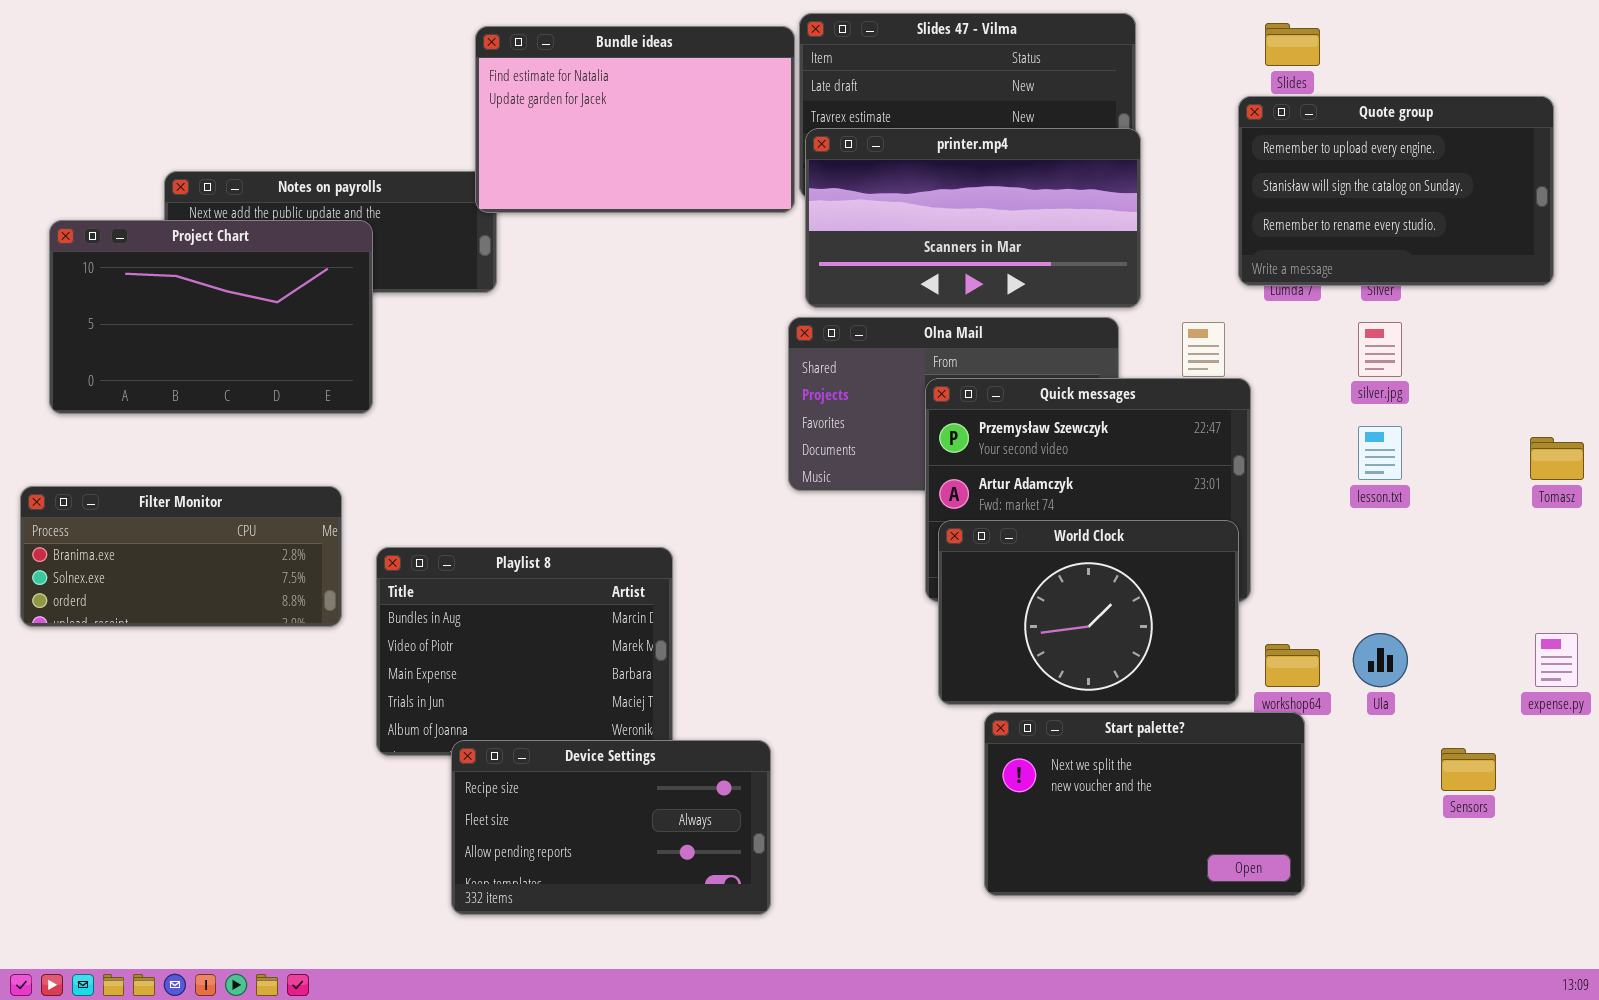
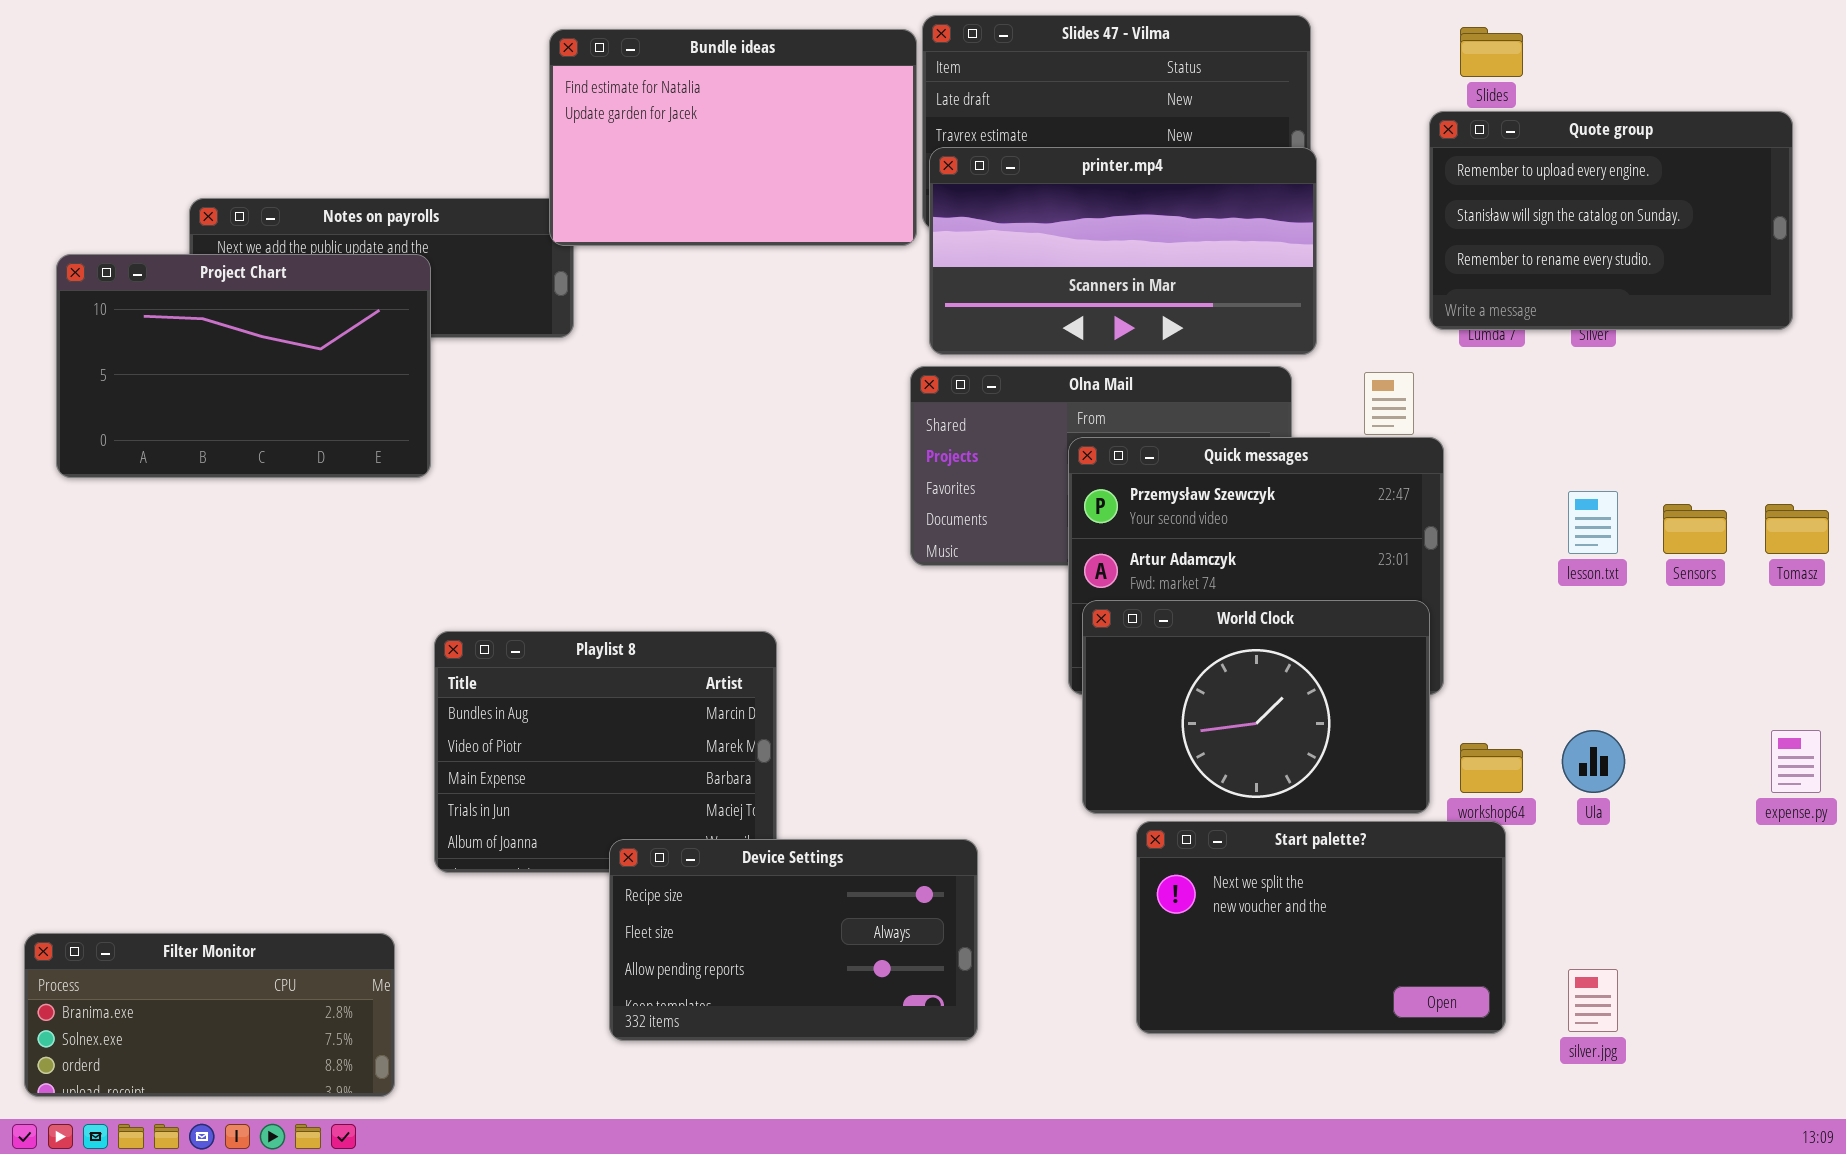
silver.jpg: [1358,322,1402,377] -> [1568,969,1618,1032], moved
Filter Monitor: [20,486,342,627] -> [24,933,395,1097], moved
Device Settings: [451,740,771,915] -> [609,839,978,1041], moved
Sensors: [1441,748,1496,791] -> [1663,504,1727,554], moved

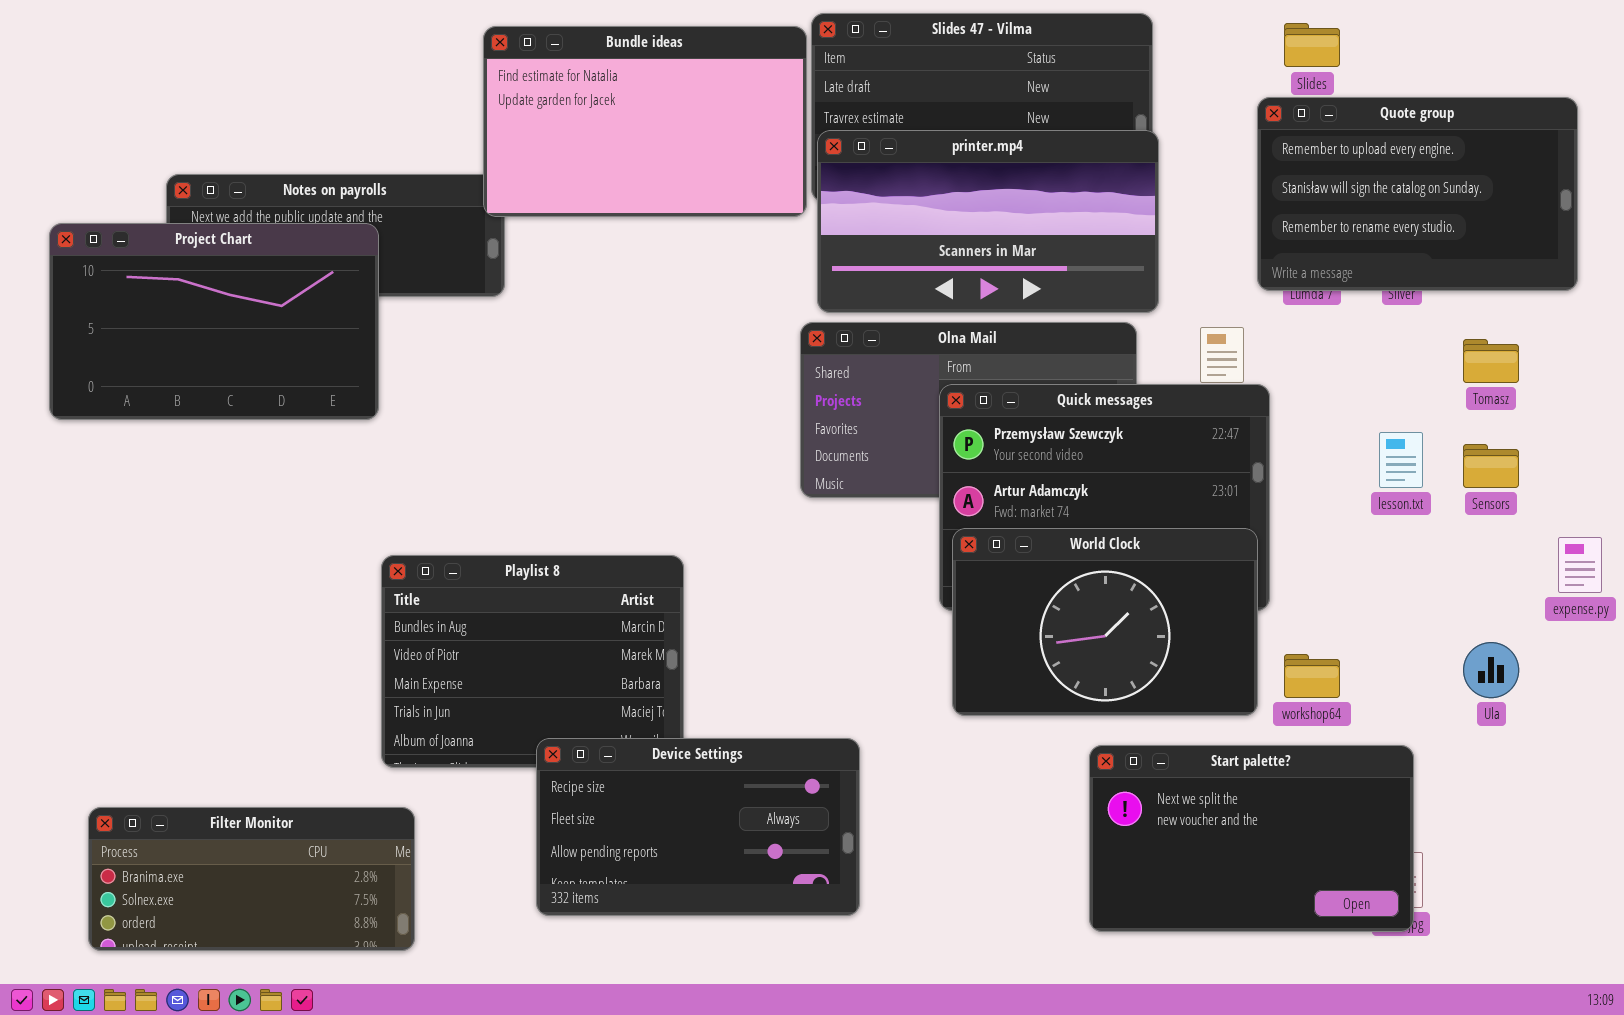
Tomasz: [1765,504,1829,554] -> [1463,339,1519,383], moved
Ula: [1562,730,1625,793] -> [1463,642,1519,698], moved
expense.py: [1771,730,1821,793] -> [1558,537,1602,593], moved
Start palette?: [1136,821,1506,1034] -> [1089,745,1414,932], moved
Filter Monitor: [24,933,395,1097] -> [88,807,415,951], moved

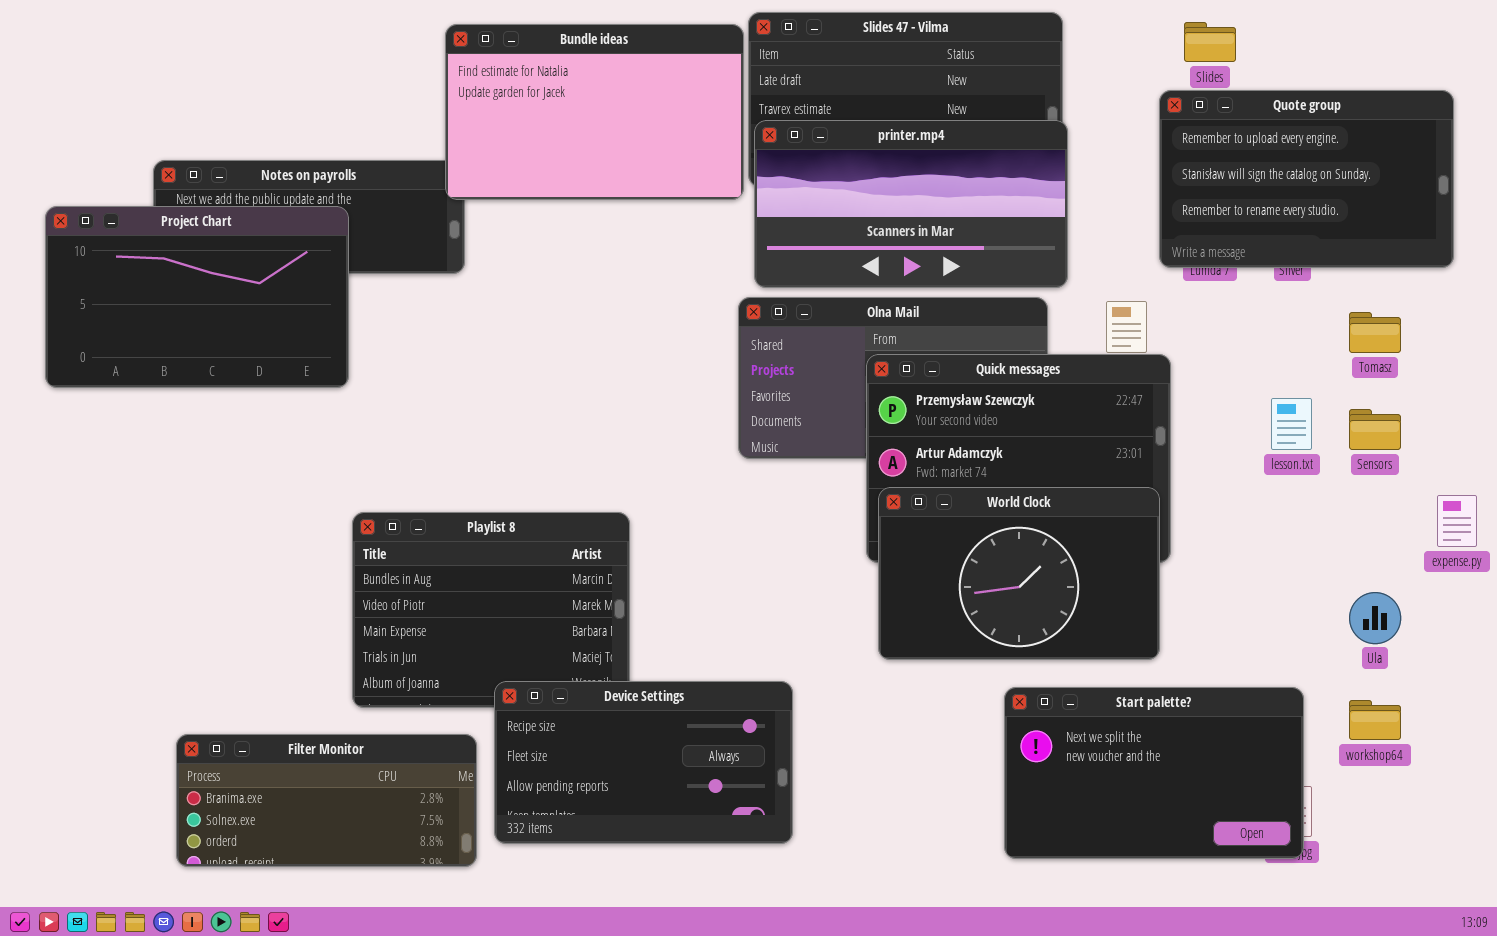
workshop64: [1284,654,1340,698] -> [1349,700,1401,740], moved
Filter Monitor: [88,807,415,951] -> [176,734,477,867], moved

